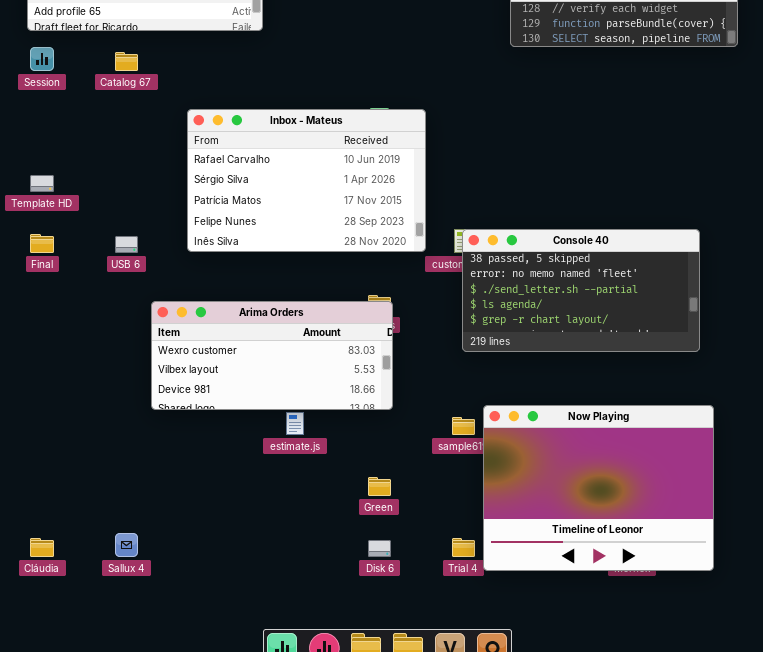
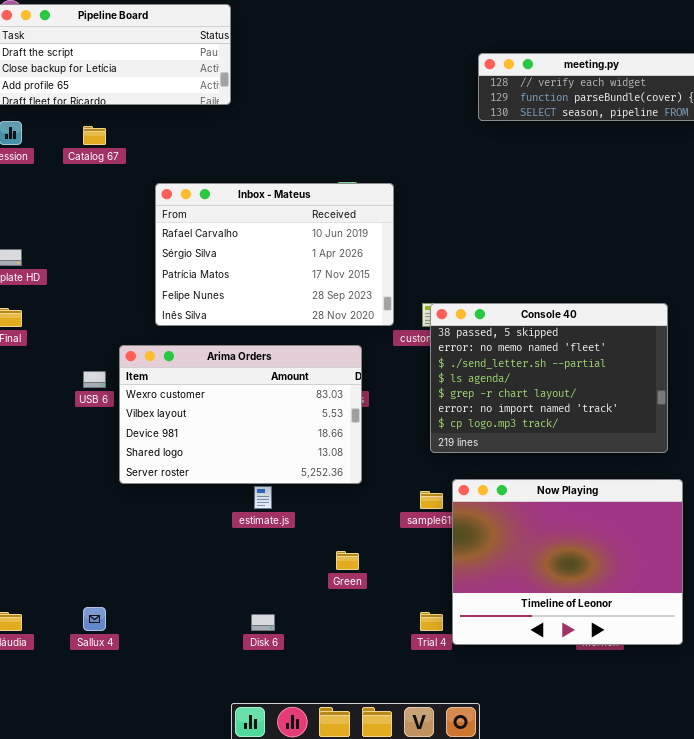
Console 40: [462,229,700,352] -> [430,303,668,453], resized
USB 6: [115,236,138,253] -> [83,371,106,388], moved
Arima Orders: [151,301,393,410] -> [119,345,362,484], resized
Disk 6: [368,540,391,557] -> [251,614,275,631], moved

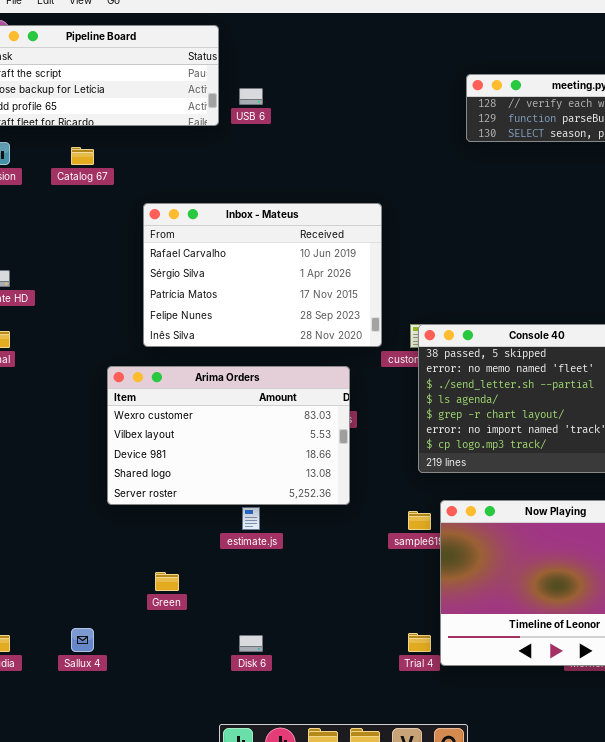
USB 6: [83,371,106,388] -> [239,88,263,105], moved
Green: [336,551,359,570] -> [155,572,179,591], moved

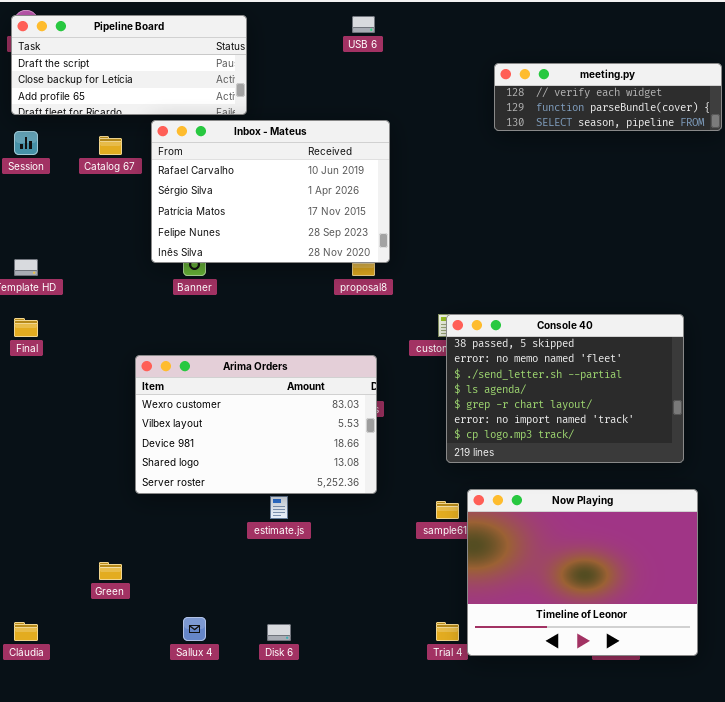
USB 6: [239,88,263,105] -> [352,16,375,33], moved
Inbox - Mateus: [143,203,382,347] -> [151,120,390,263], moved
Green: [155,572,179,591] -> [99,562,122,580], moved
Sallux 4: [71,628,94,652] -> [183,617,206,641], moved

